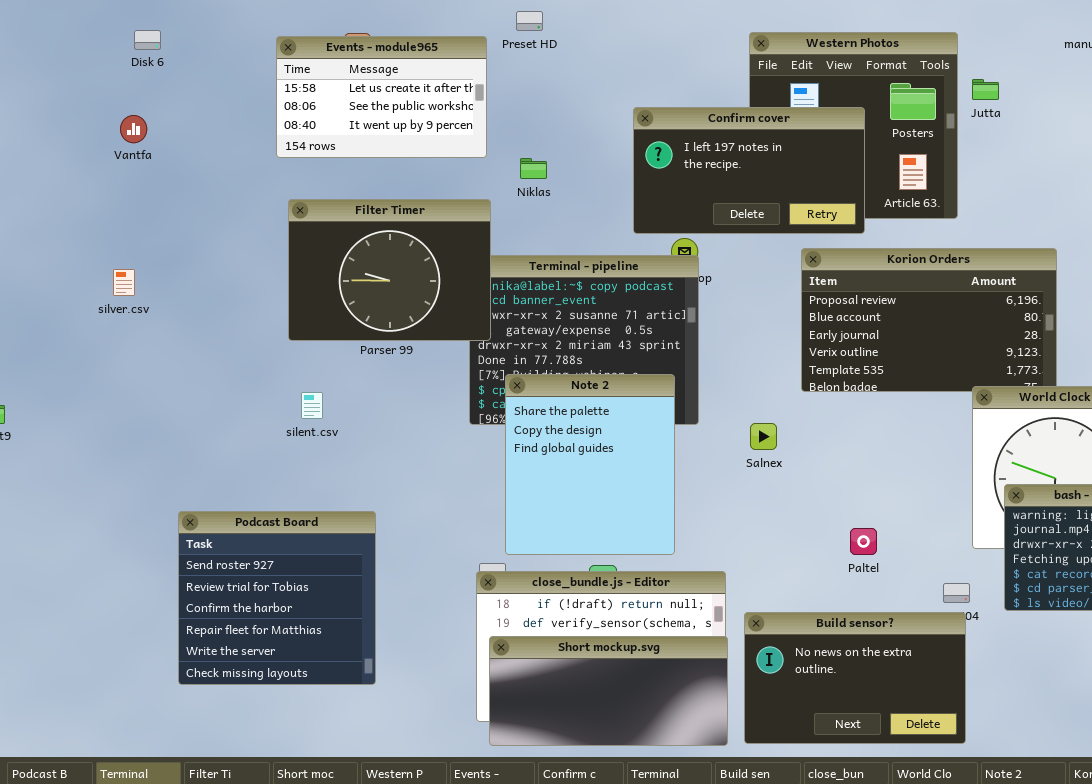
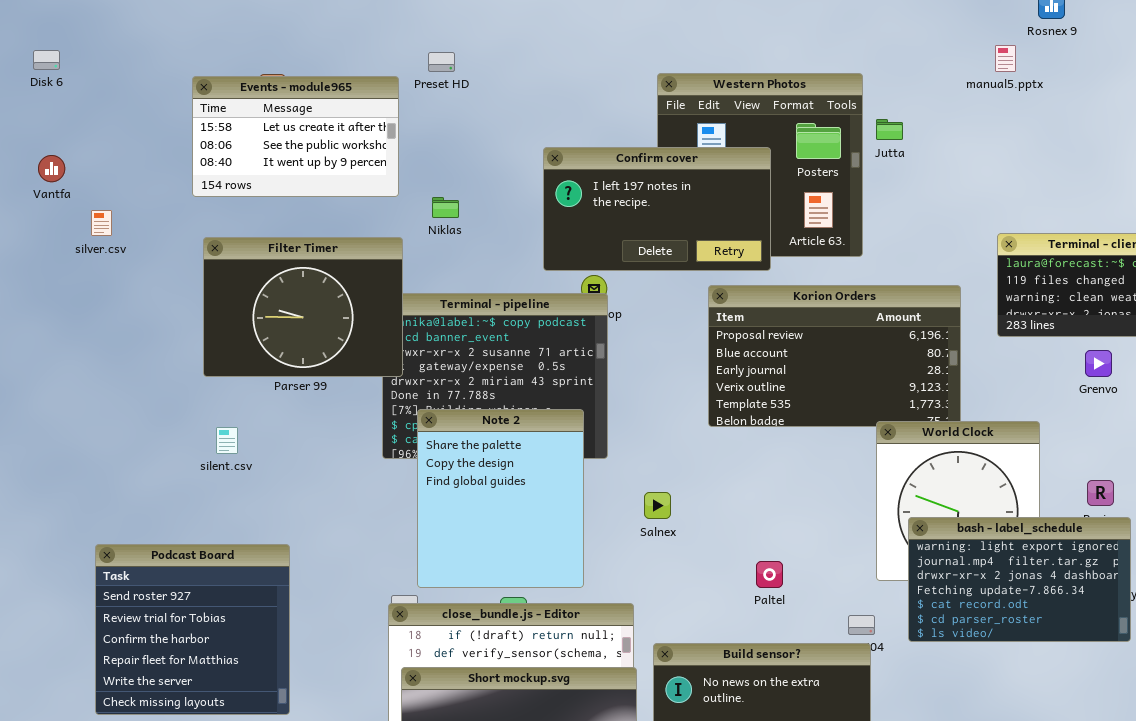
Disk 6: [134,30,161,50] -> [33,50,60,70], moved
silver.csv: [113,269,135,296] -> [91,210,112,236], moved
Salnex: [750,423,777,450] -> [644,492,671,519], moved

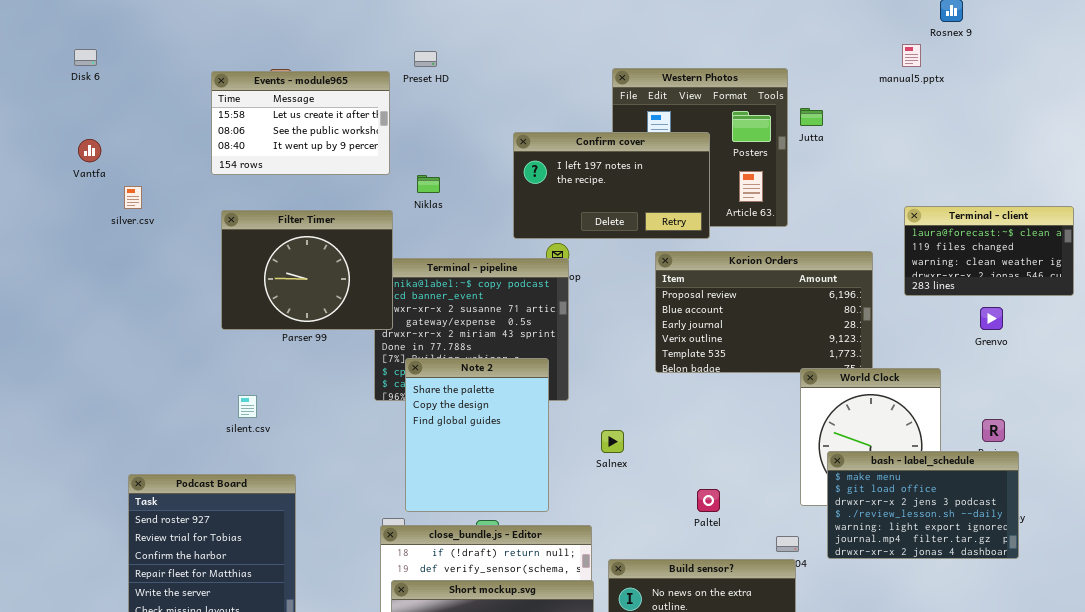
silent.csv: [216,427,238,454] -> [238,395,257,418], moved
bash - label_schedule: [908,517,1131,642] -> [827,451,1019,559], scrolled up 4 rows

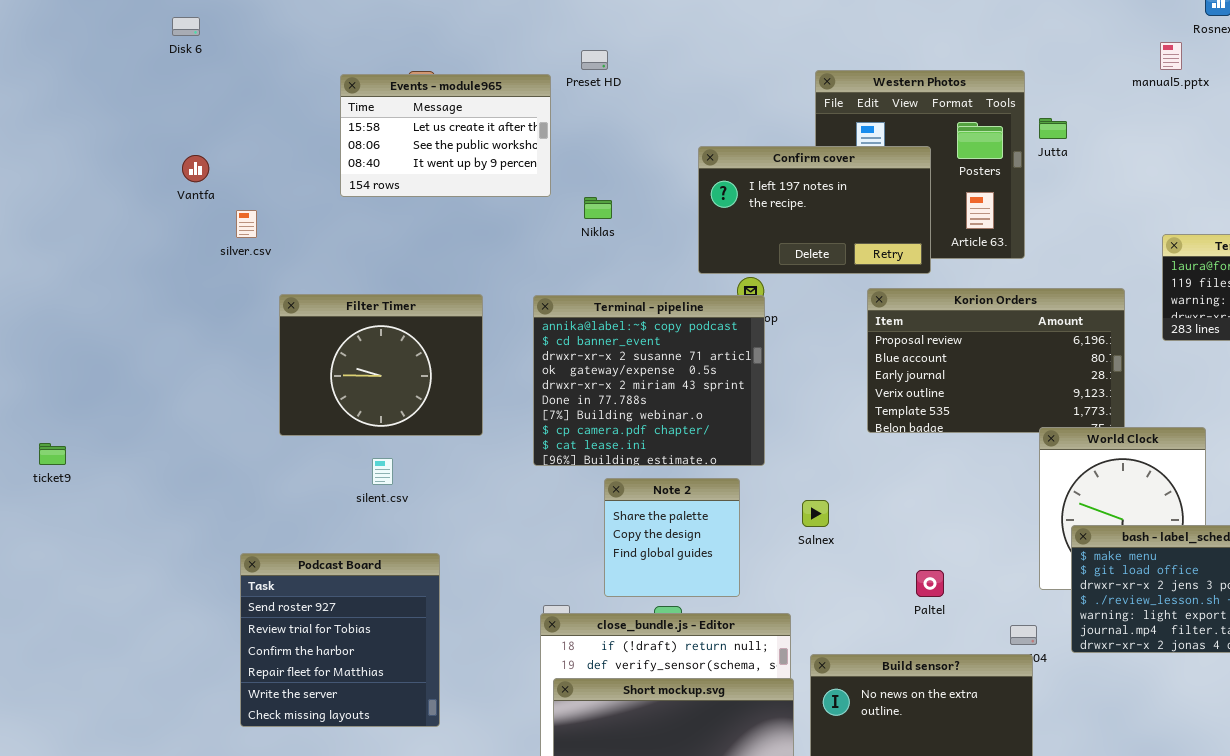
Disk 6: [74,49,97,66] -> [172,17,200,36], moved
Filter Timer: [221,210,393,330] -> [279,294,483,436], moved
Note 2: [405,358,549,512] -> [604,478,740,597], resized

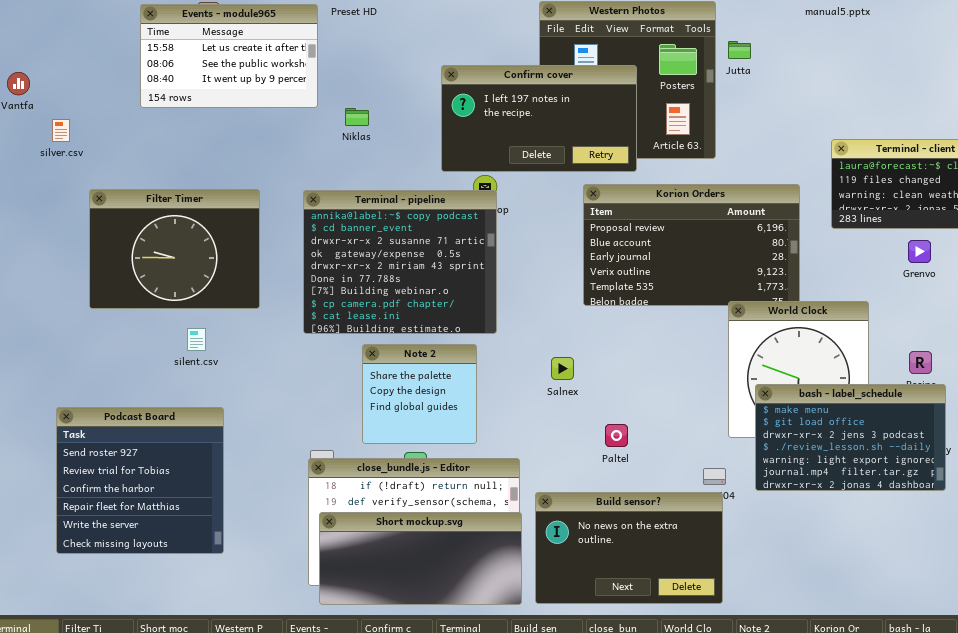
silent.csv: [372,458,393,485] -> [187,328,206,351], moved
Salnex: [802,500,829,527] -> [551,357,574,380], moved
Paltel: [916,570,944,597] -> [605,424,628,447], moved

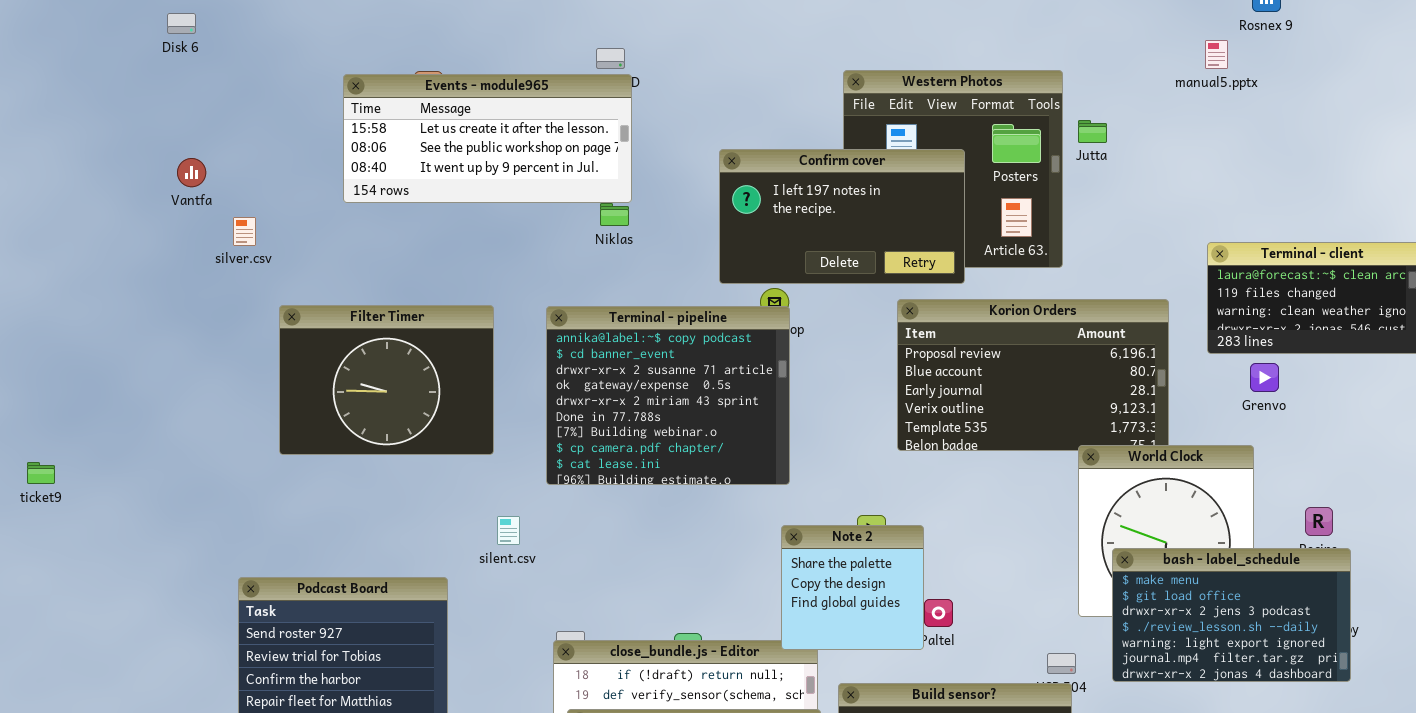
Events - module965: [140,4,318,108] -> [343,74,632,203], resized
Grenvo: [908,240,931,263] -> [1250,363,1279,392], moved
silent.csv: [187,328,206,351] -> [497,516,520,545], moved
Note 2: [362,344,477,444] -> [781,525,924,650], moved

